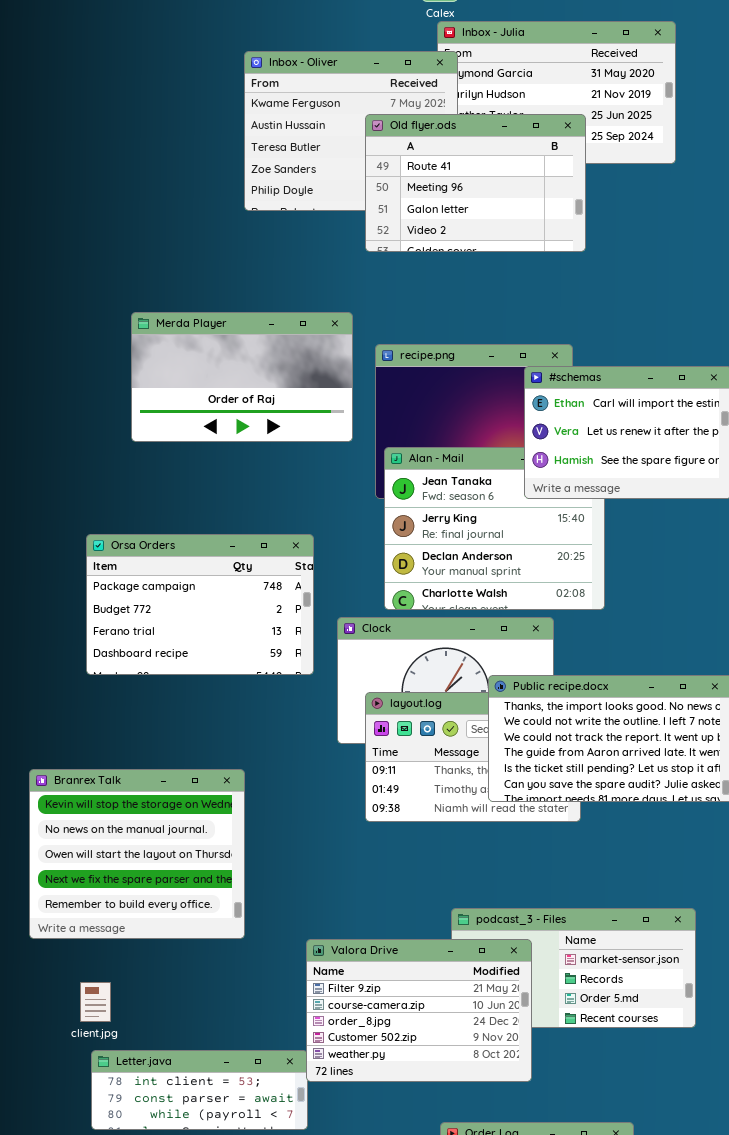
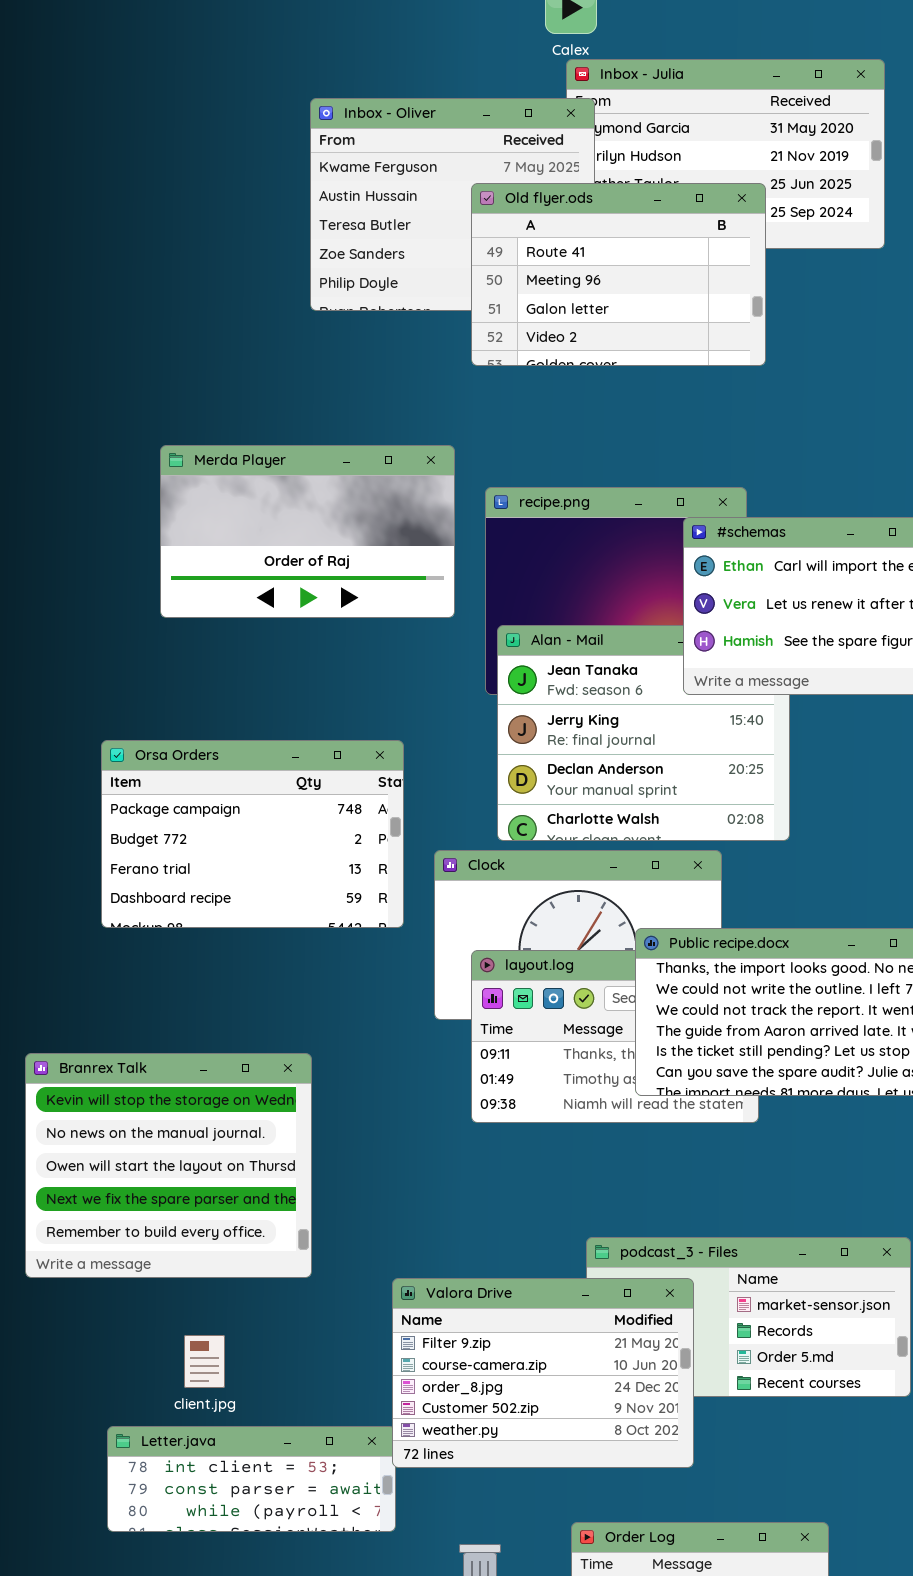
client.jpg: [80,982,111,1022] -> [184,1335,225,1388], moved

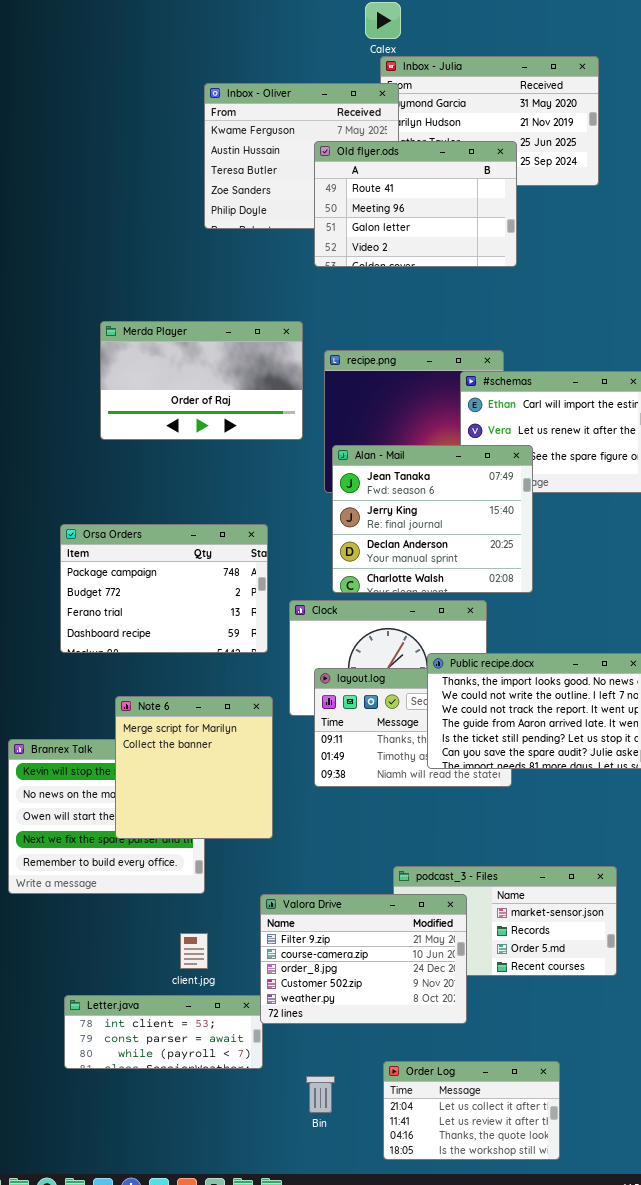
Alan - Mail: [497,625,790,841] -> [332,445,533,593], raised
Note 6: none -> [115,696,273,839], opened
client.jpg: [184,1335,225,1388] -> [180,933,208,969], moved

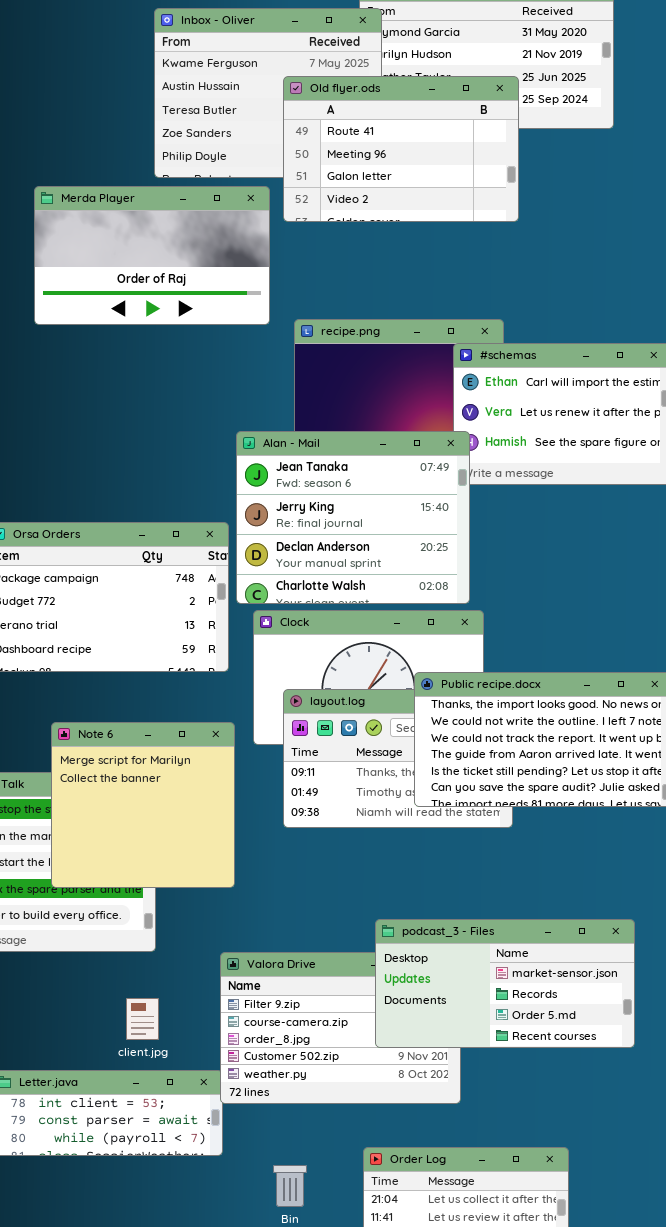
Merda Player: [100,321,303,440] -> [34,186,270,325], moved
Alan - Mail: [332,445,533,593] -> [236,431,470,604], moved
podcast_3 - Files: [393,866,617,976] -> [375,919,635,1048], raised

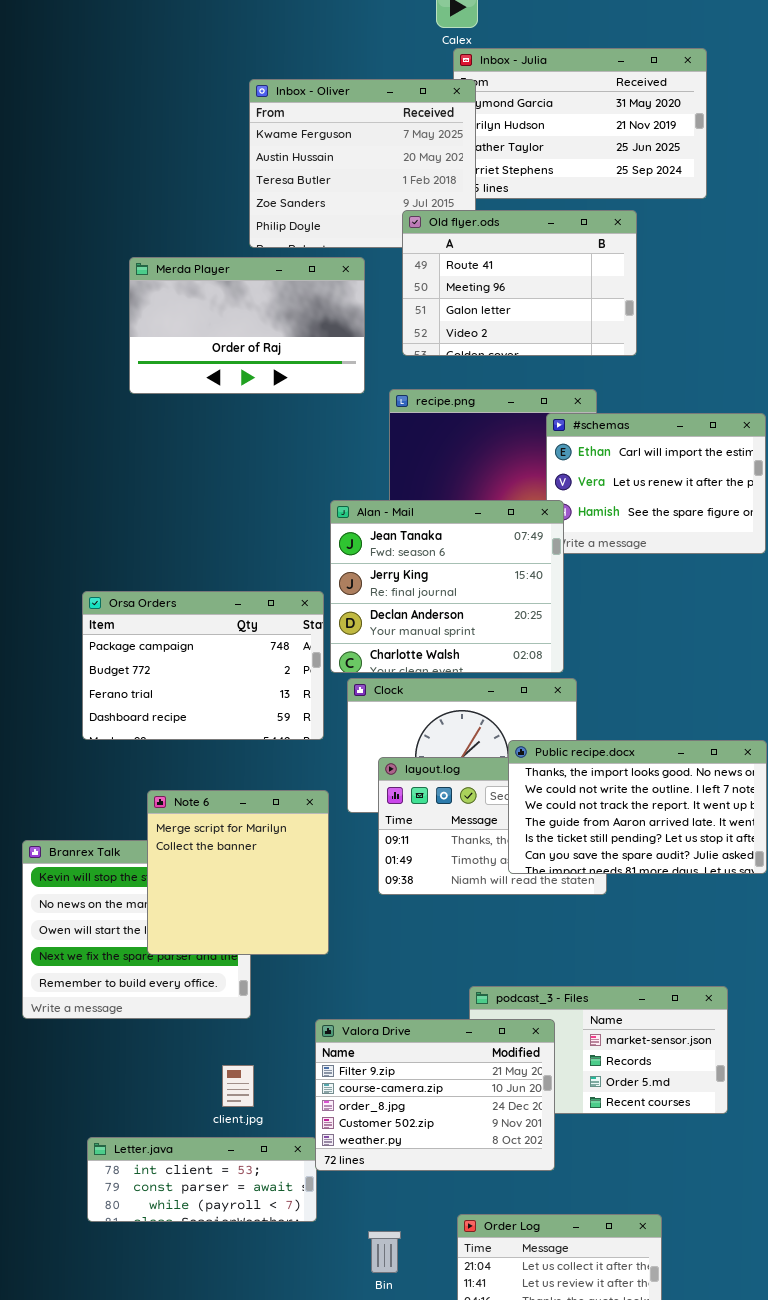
Old flyer.ods: [283,76,519,222] -> [402,210,637,356], moved
Valora Drive: [220,952,461,1104] -> [315,1019,555,1171], raised

